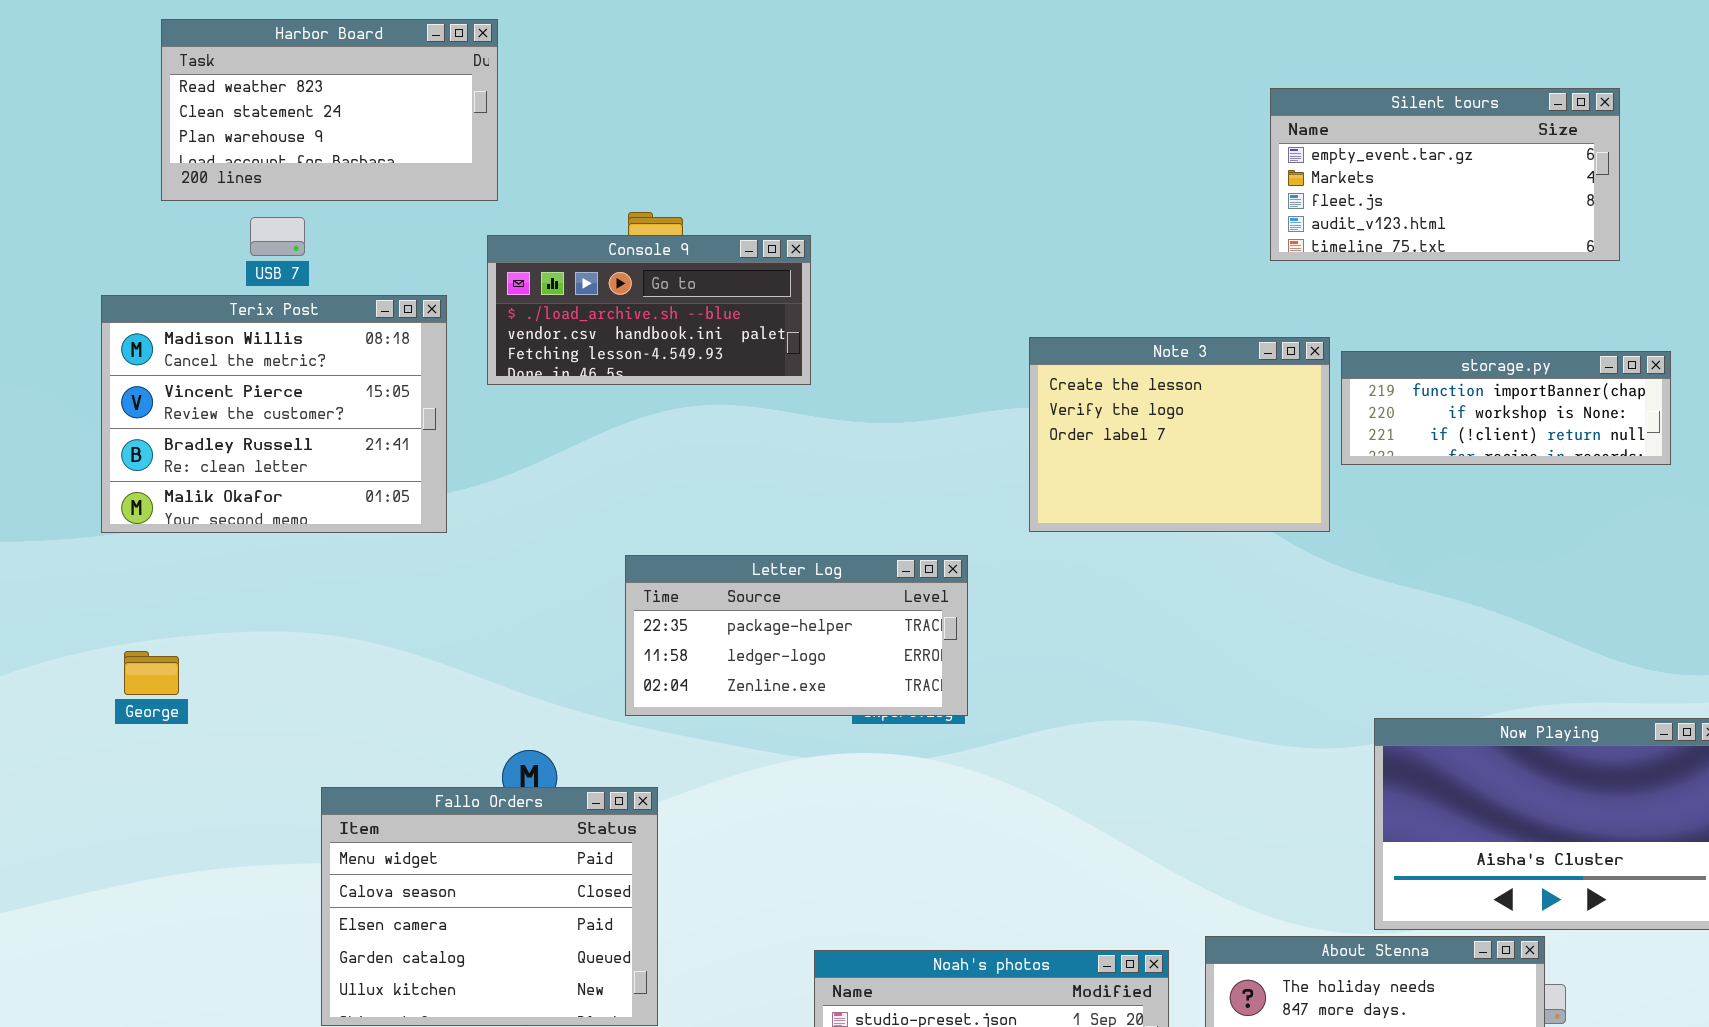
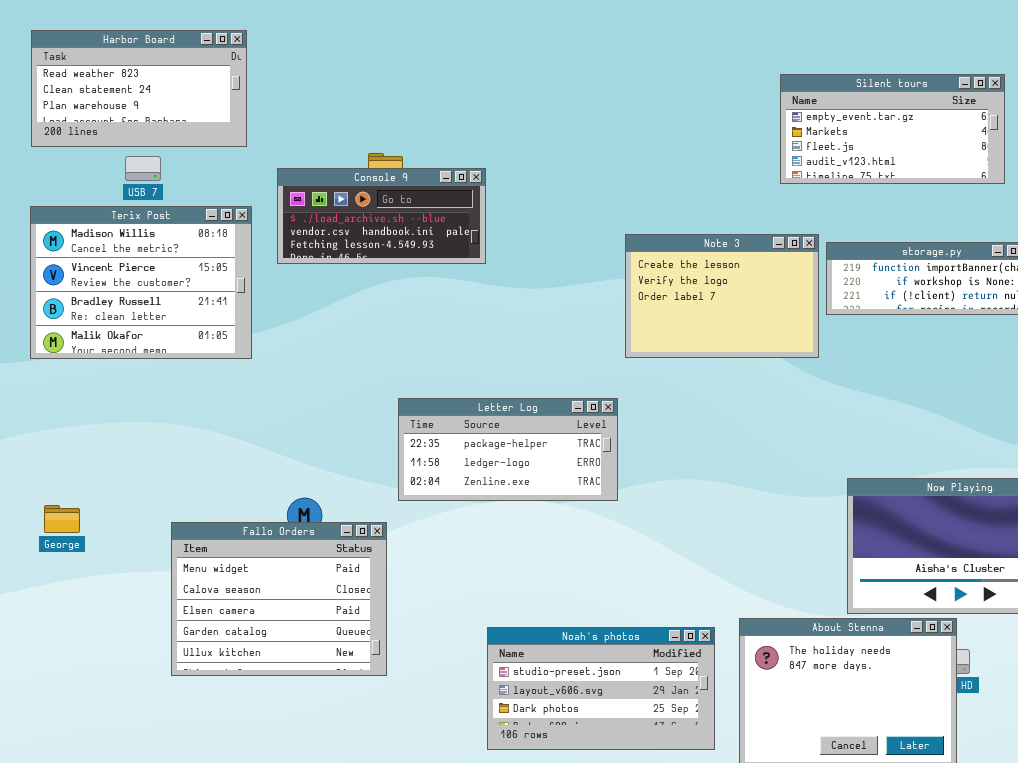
Harbor Board: [161,19,498,201] -> [31,30,247,147], moved
Letter Log: [625,555,968,716] -> [398,398,618,501], moved
George: [124,651,179,695] -> [44,505,80,533], moved

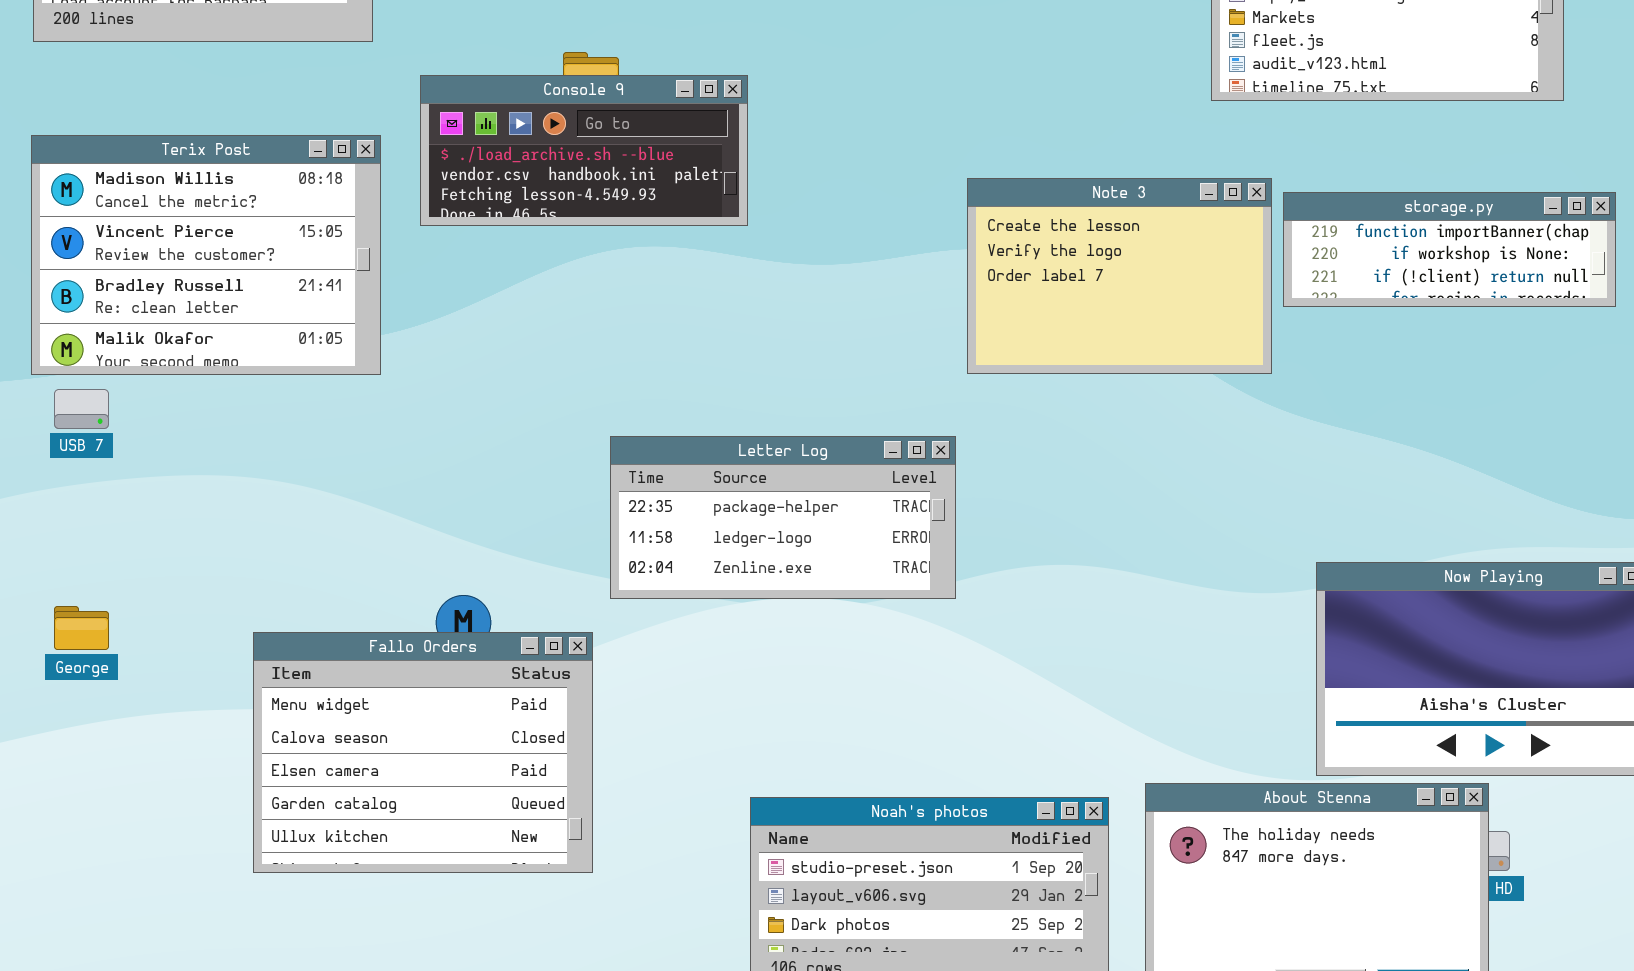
USB 7: [125,156,161,181] -> [54,389,109,429], moved

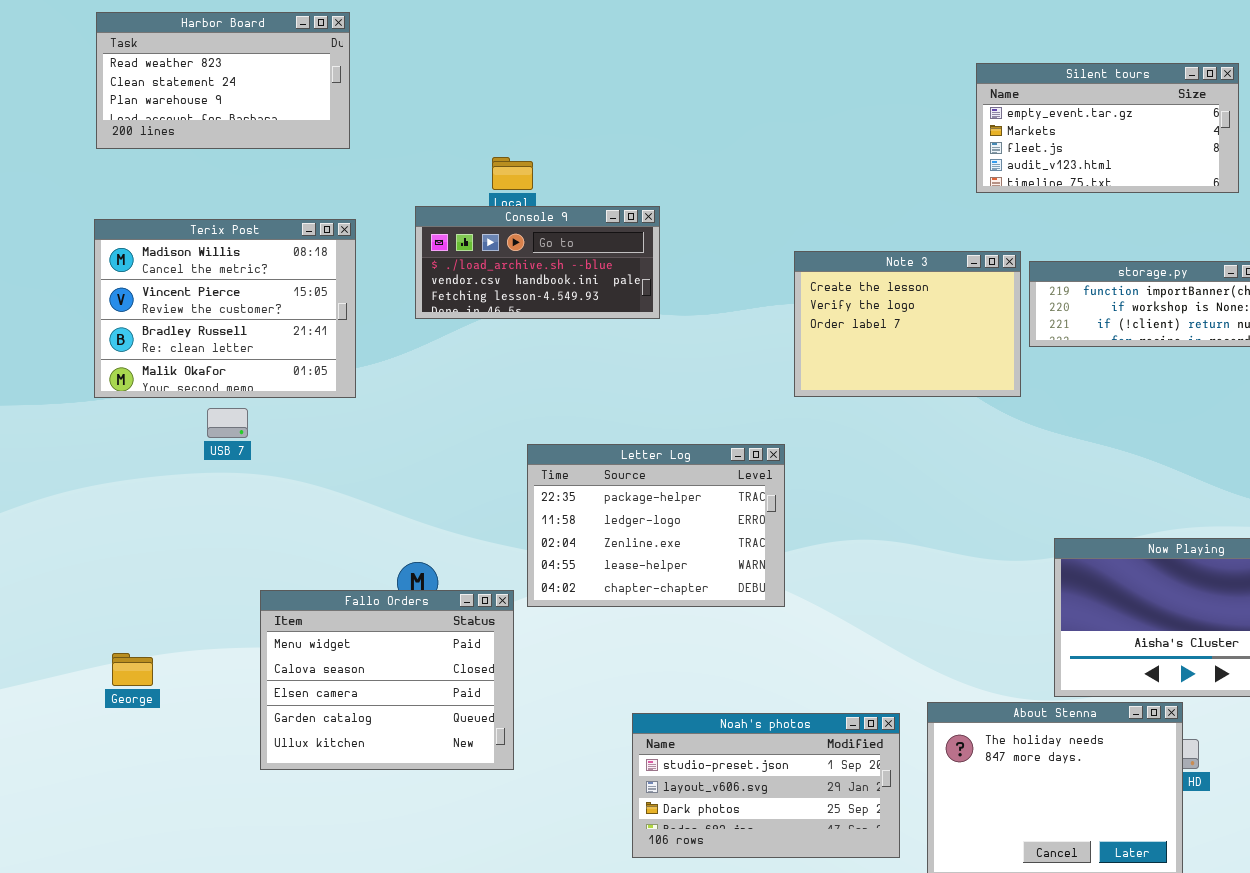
Console 9: [420,75,748,226] -> [415,206,660,319], moved
USB 7: [54,389,109,429] -> [207,408,248,438], moved
Letter Log: [610,436,956,599] -> [527,444,785,607], resized
George: [54,606,109,650] -> [112,653,153,686], moved

